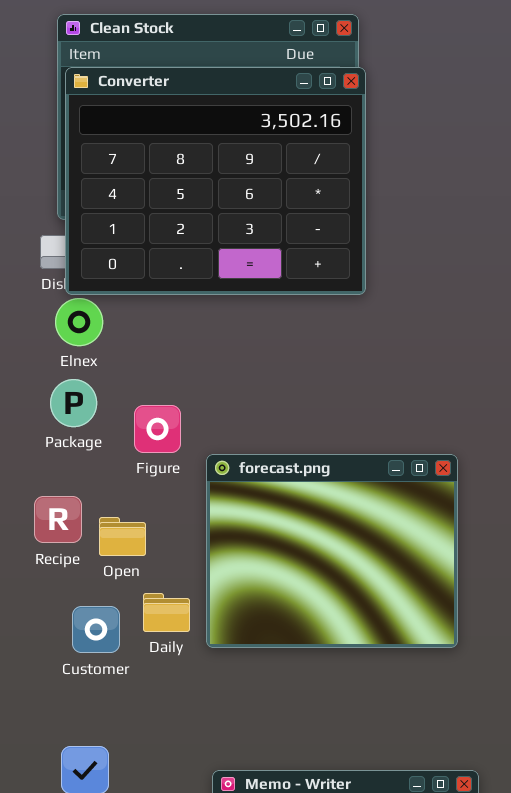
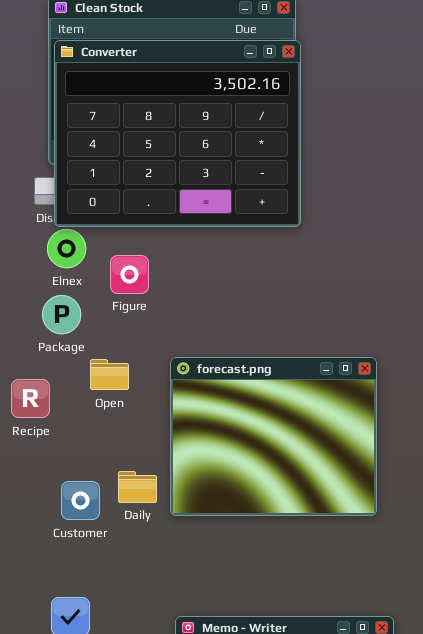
Figure: [134,405,181,453] -> [110,255,149,294], moved
Recipe: [34,496,82,543] -> [11,379,50,418], moved
Open: [99,517,146,556] -> [90,359,129,390], moved

